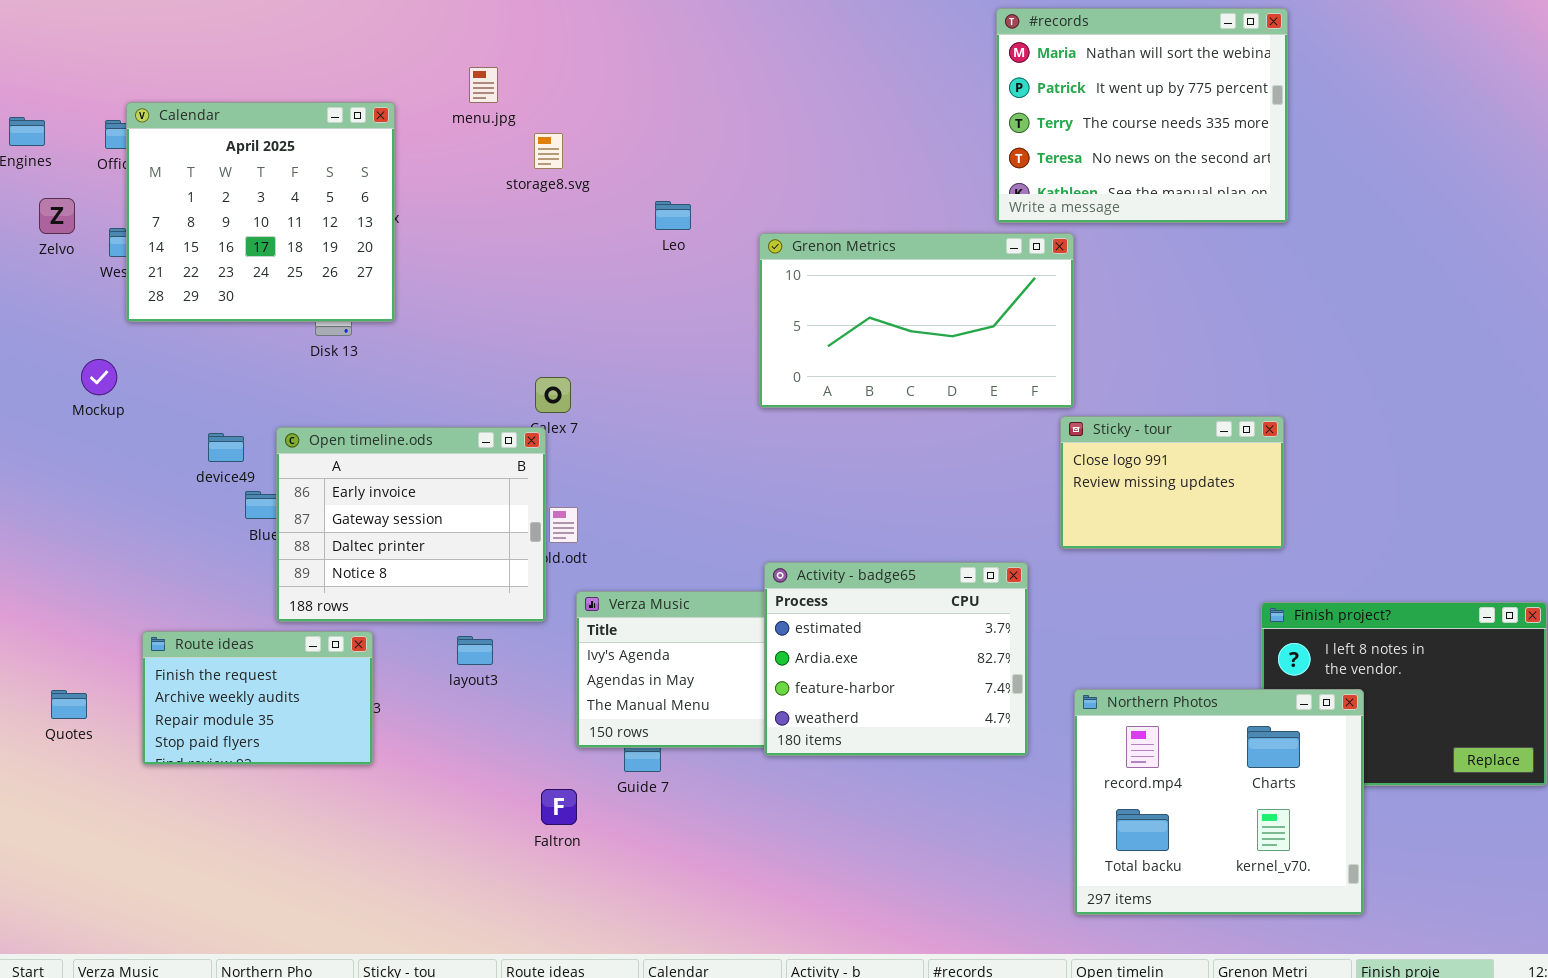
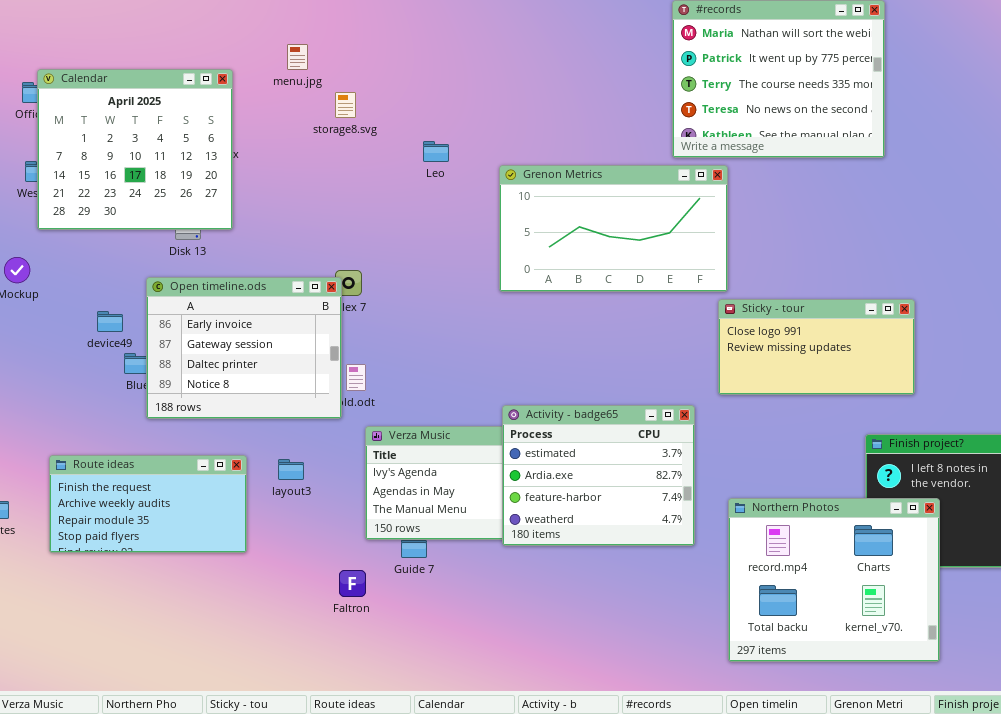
Sticky - tour: [1060,416,1284,549] -> [718,299,915,395], resized
Open timeline.ods: [276,427,546,622] -> [146,277,342,419], moved
Route ideas: [142,631,373,765] -> [49,455,247,553], resized

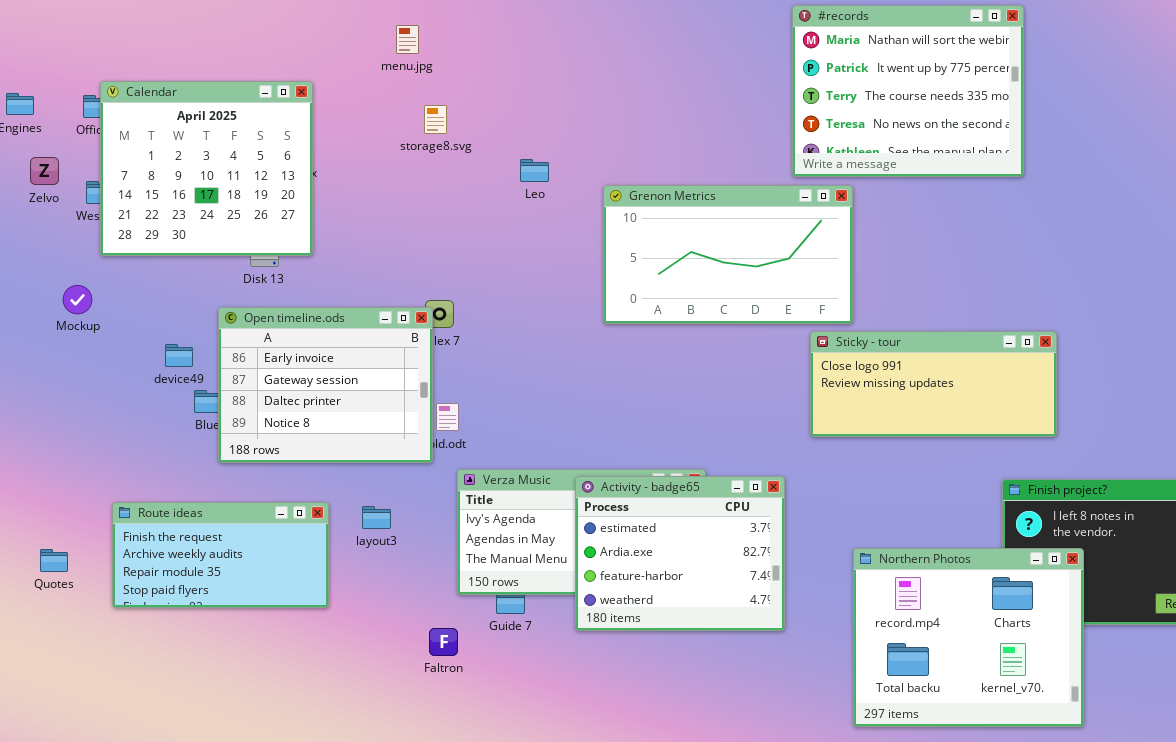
menu.jpg: [287,44,308,70] -> [396,25,419,54], moved
Sticky - tour: [718,299,915,395] -> [810,331,1057,437], resized
Activity - badge65: [502,405,695,546] -> [575,476,785,631], moved

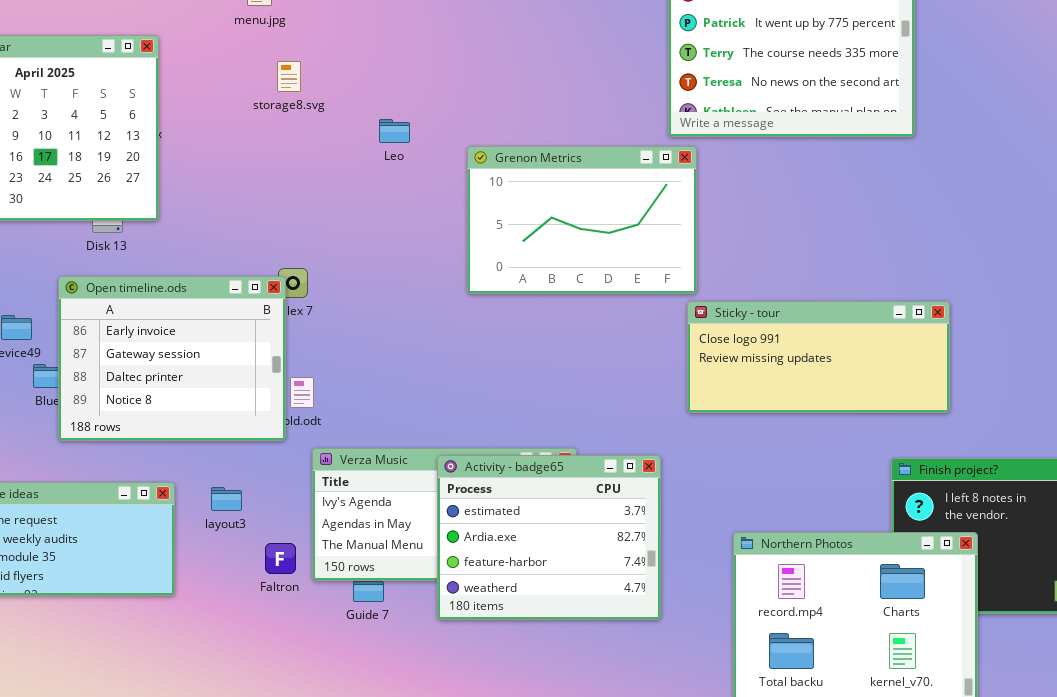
Grenon Metrics: [603,185,853,324] -> [467,146,697,294], resized
Faltron: [429,628,458,656] -> [265,543,296,574], moved

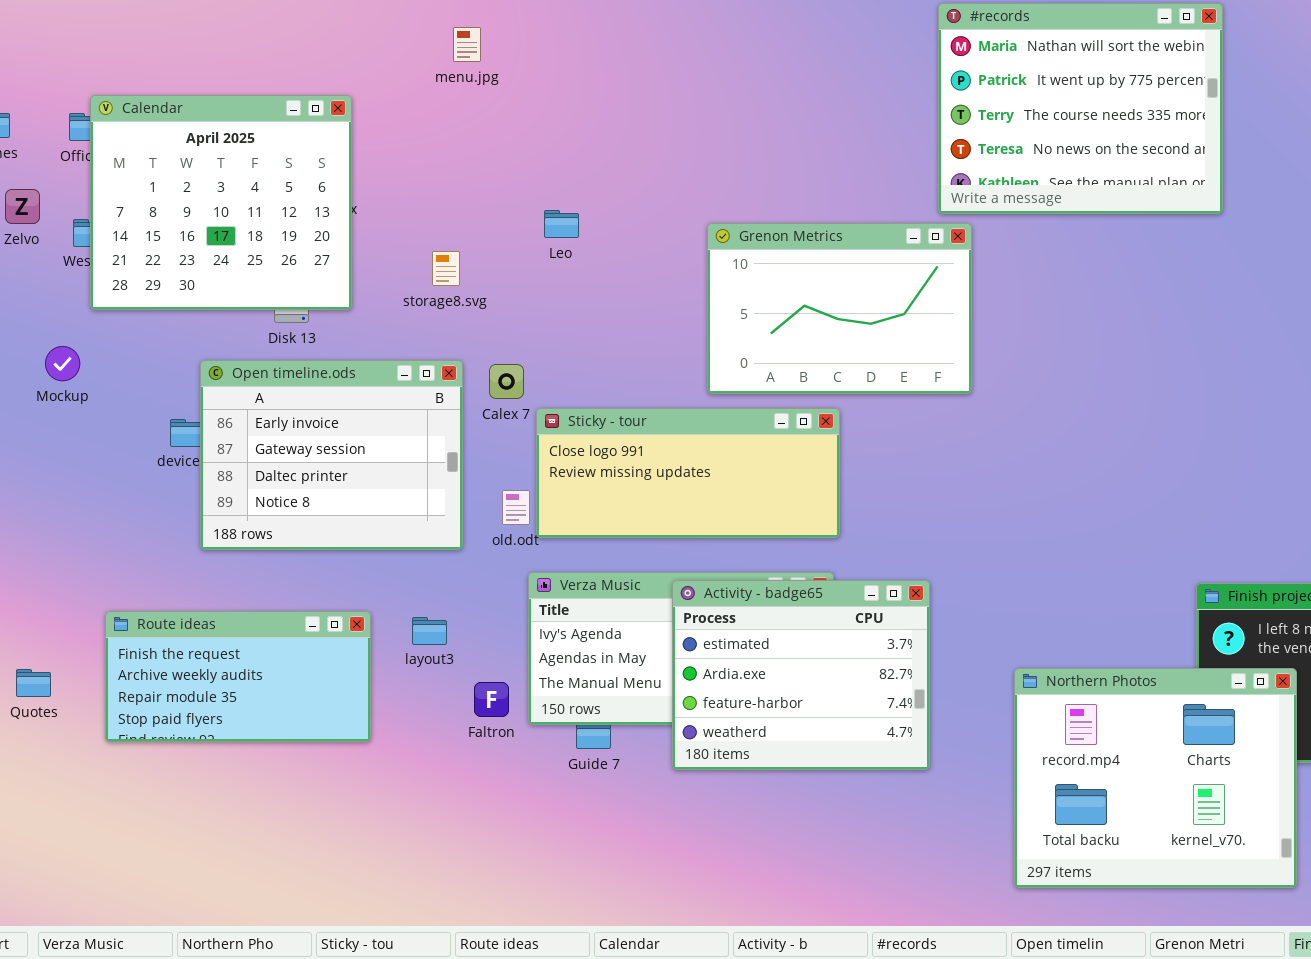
storage8.svg: [277,61,301,92] -> [432,251,460,286], moved
Leo: [379,119,410,143] -> [544,210,579,238], moved
Open timeline.ods: [58,276,286,441] -> [200,360,463,550], moved
Sticky - tour: [687,301,950,413] -> [536,408,840,538], moved

